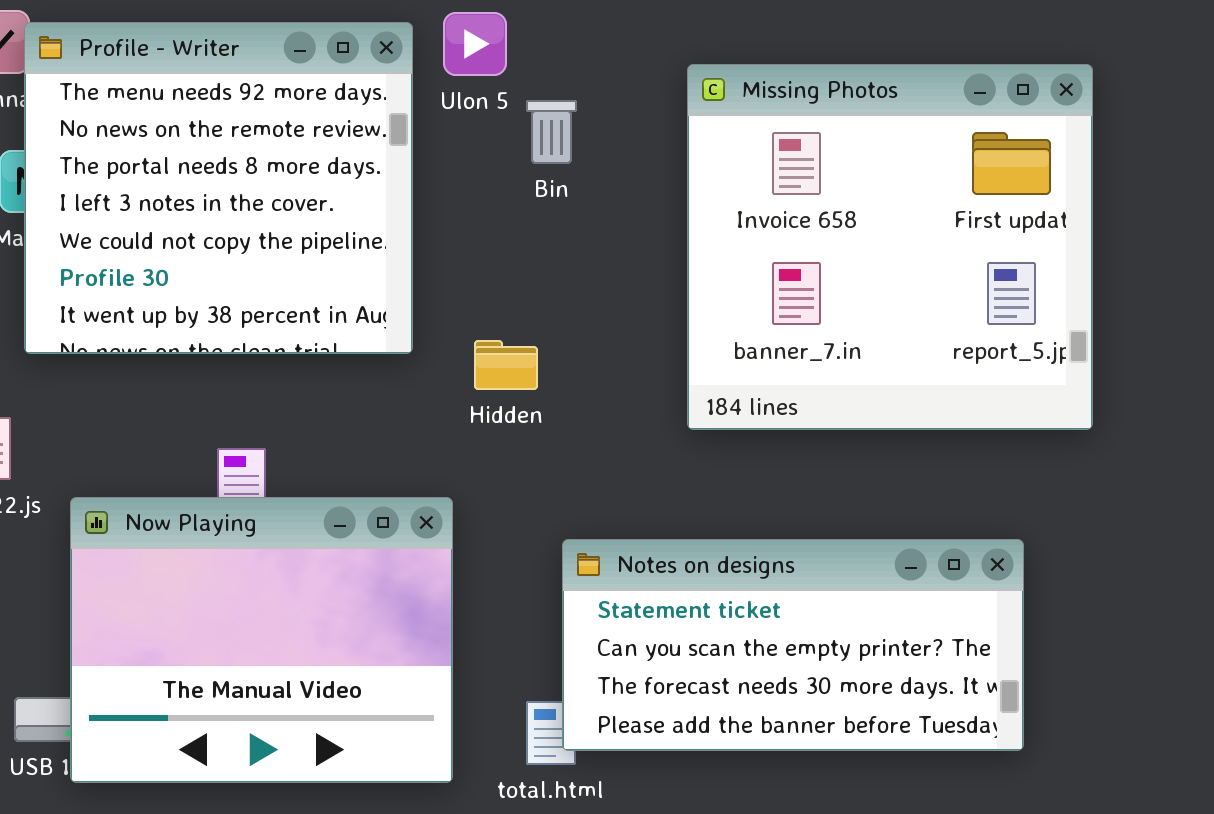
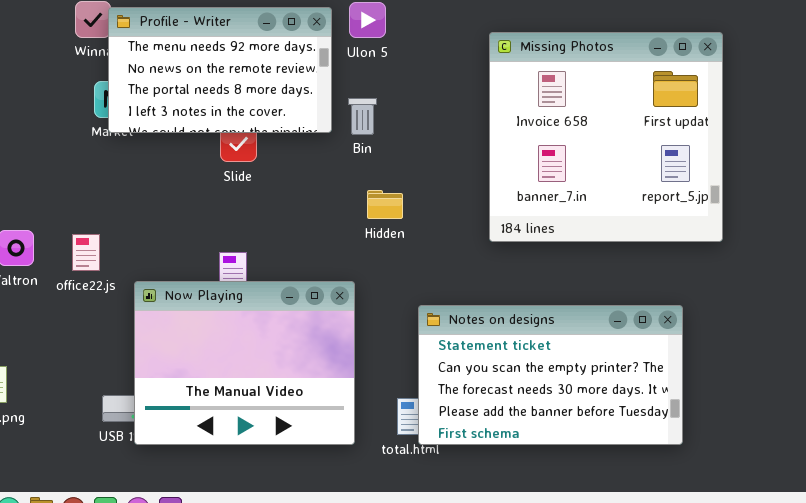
Profile - Writer: [24,22,413,354] -> [108,7,332,133], resized
Bin: [526,100,577,164] -> [348,98,377,135], moved
Notes on designs: [562,539,1024,751] -> [418,305,683,445], resized

